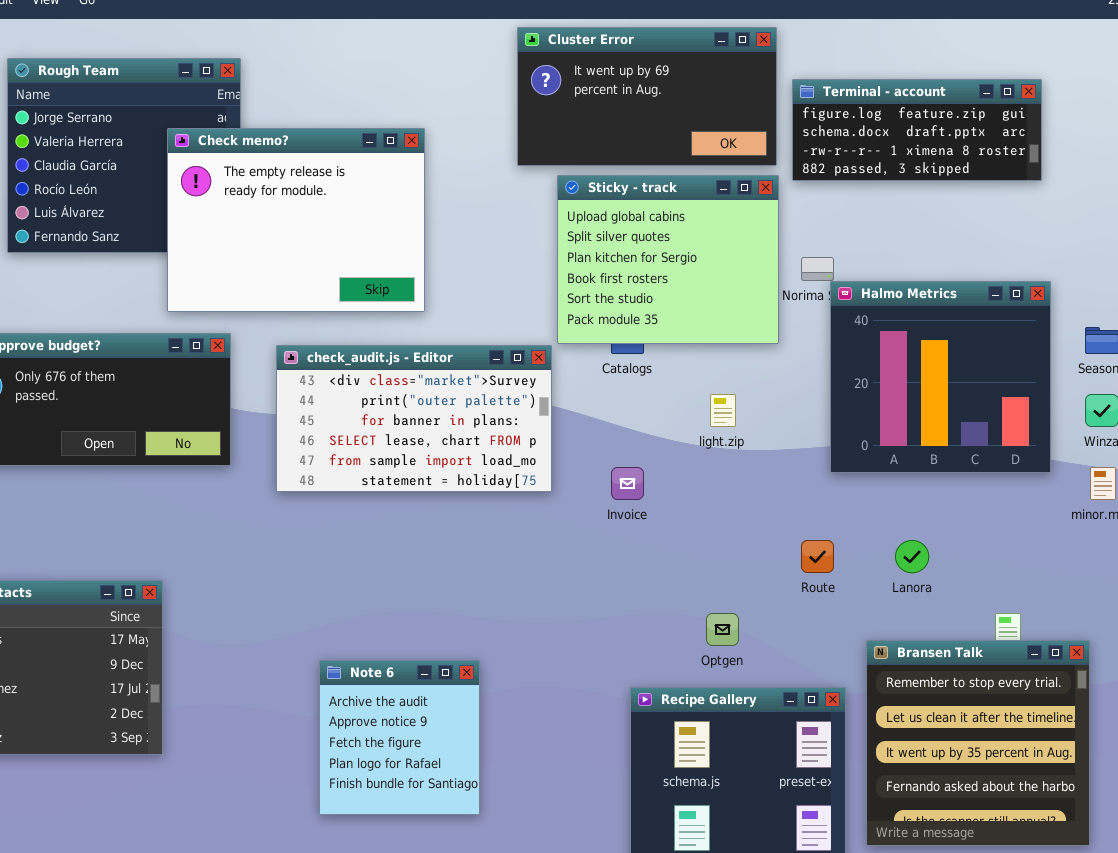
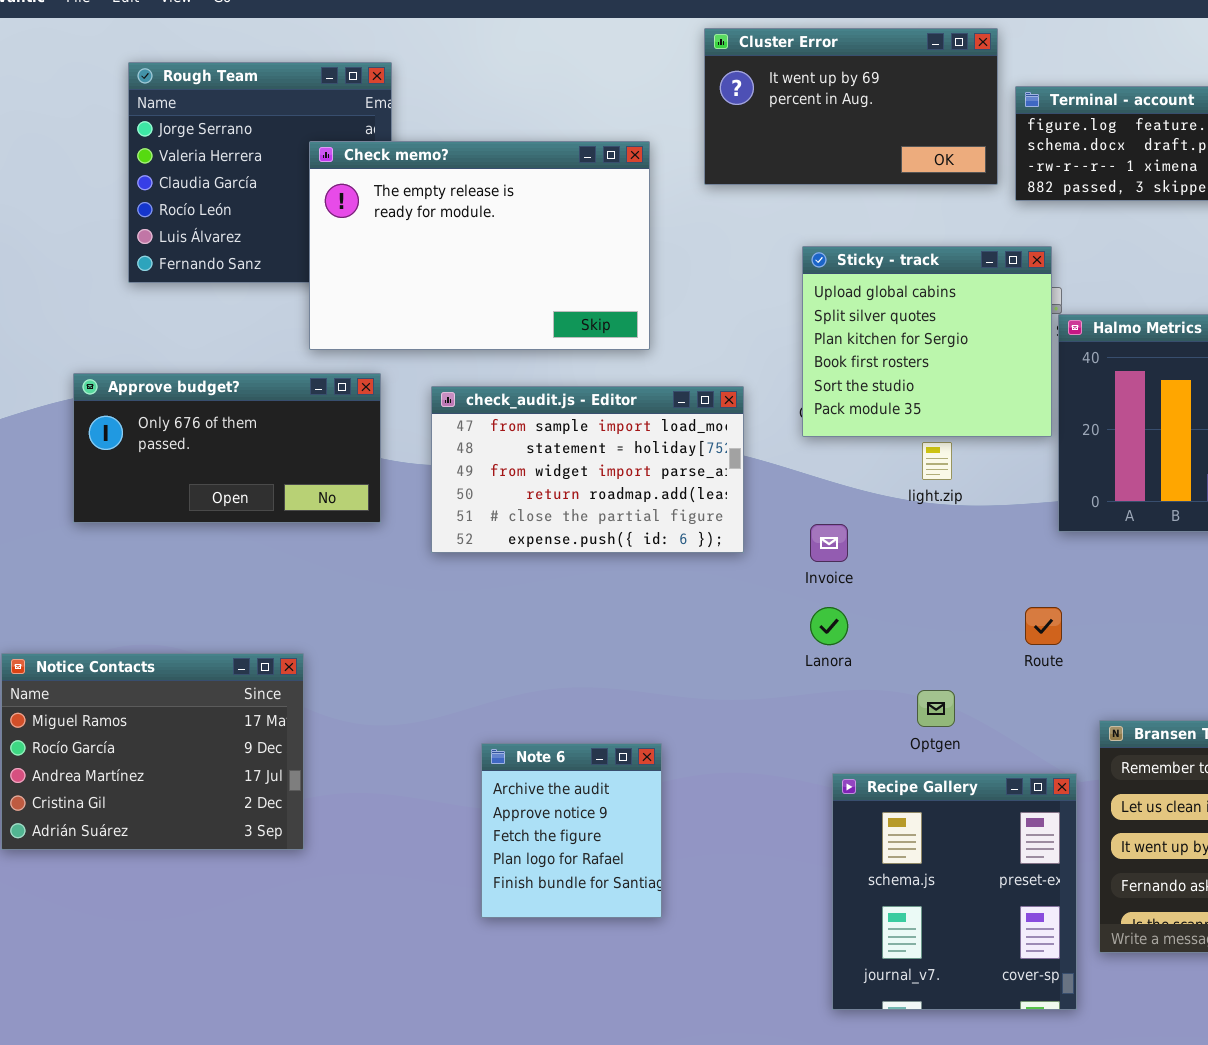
Check memo?: [167,128,425,312] -> [309,141,650,350], resized
Sticky - track: [557,175,779,344] -> [802,246,1052,437], moved
check_audit.js - Editor: [276,345,552,492] -> [431,386,744,553], scrolled down 4 rows
Lanora: [895,540,929,573] -> [810,607,848,645], moved

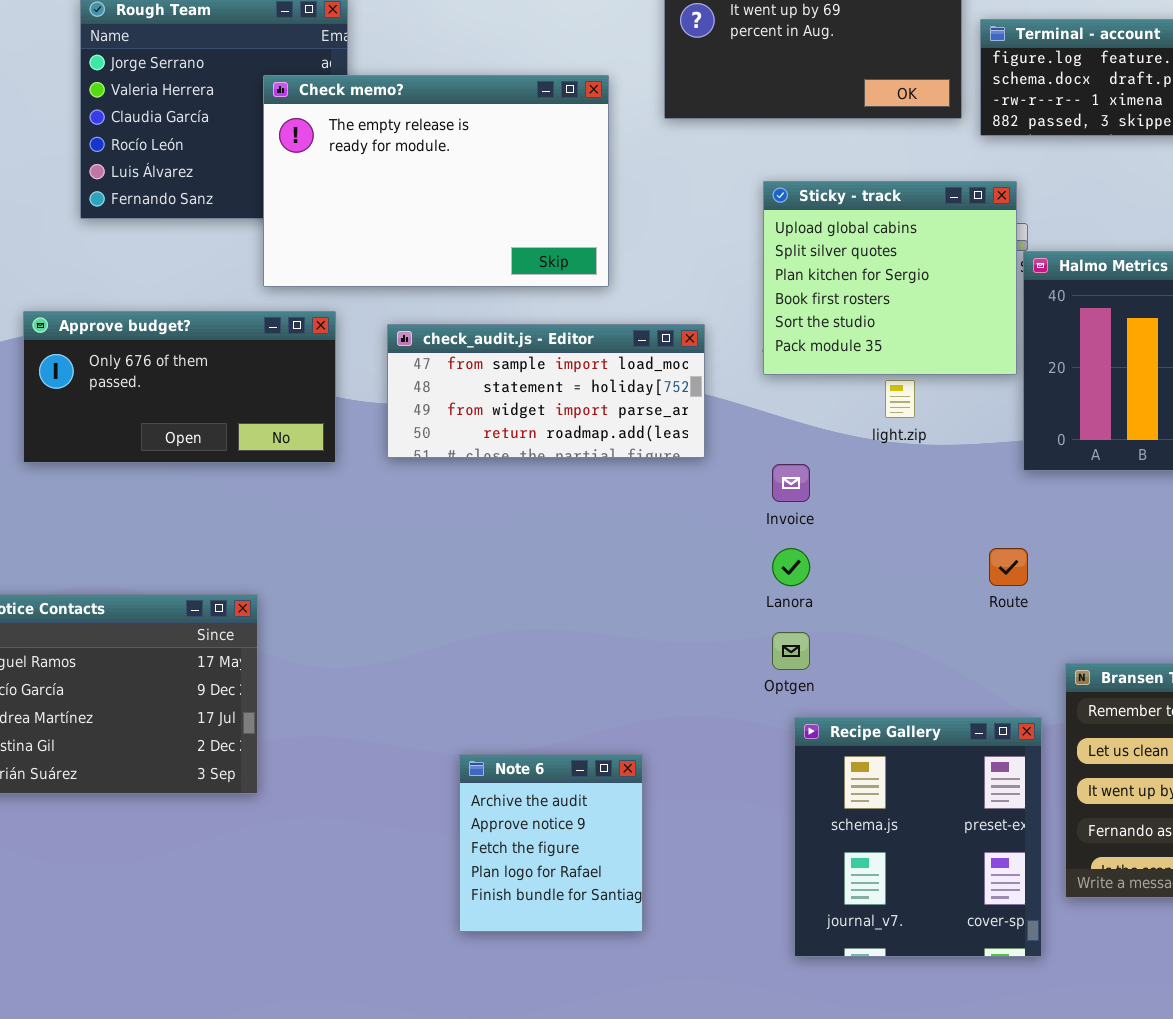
check_audit.js - Editor: [431,386,744,553] -> [387,324,705,458], resized
Optgen: [917,690,955,727] -> [772,632,810,670], moved
Note 6: [481,743,662,918] -> [459,754,643,932], moved

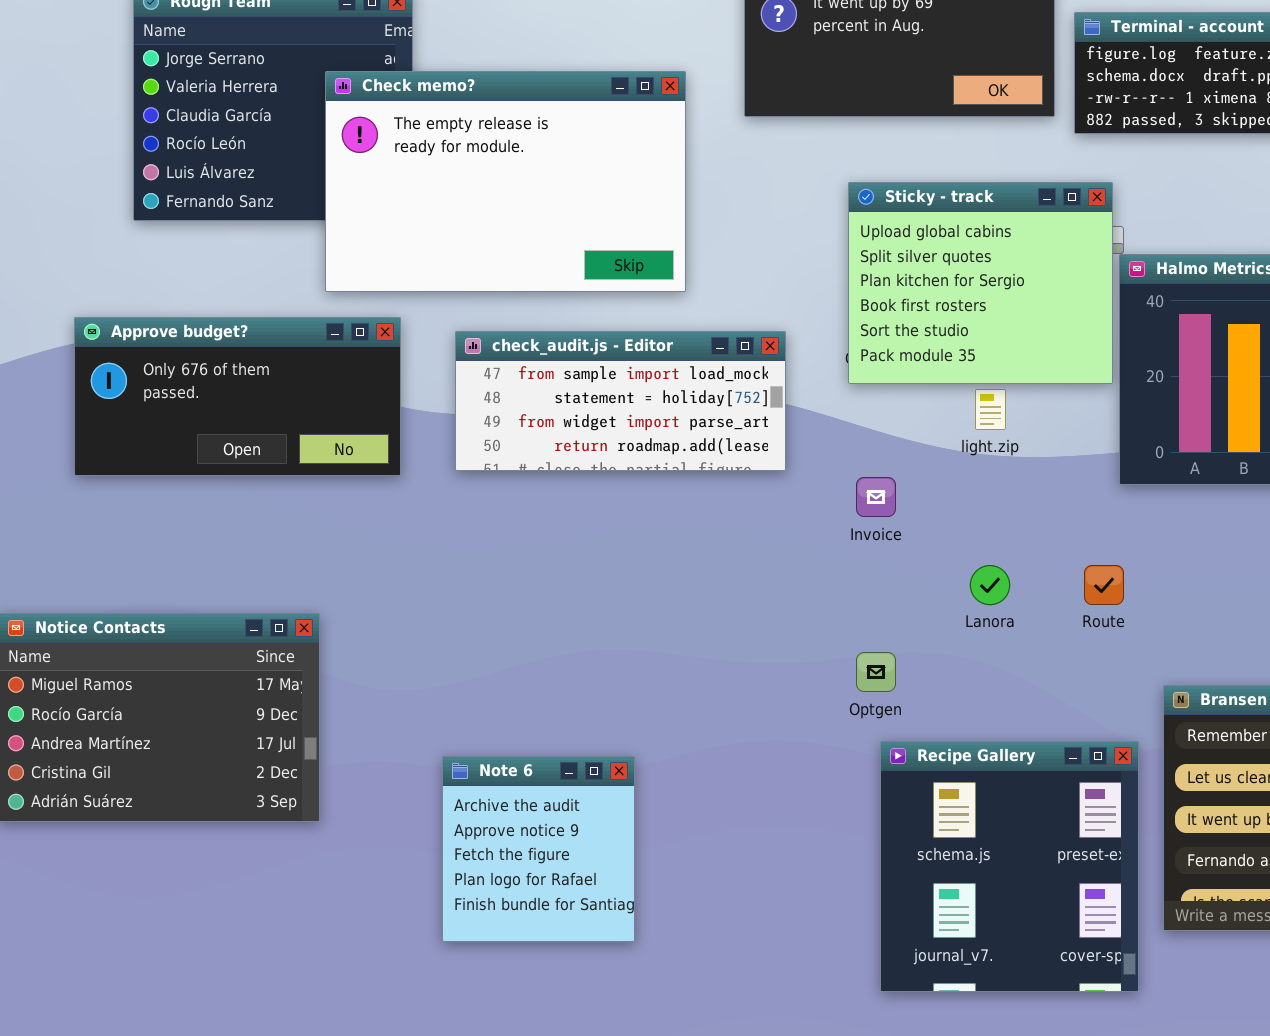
Lanora: [772,548,810,586] -> [970,565,1010,605], moved
Note 6: [459,754,643,932] -> [442,756,635,942], moved

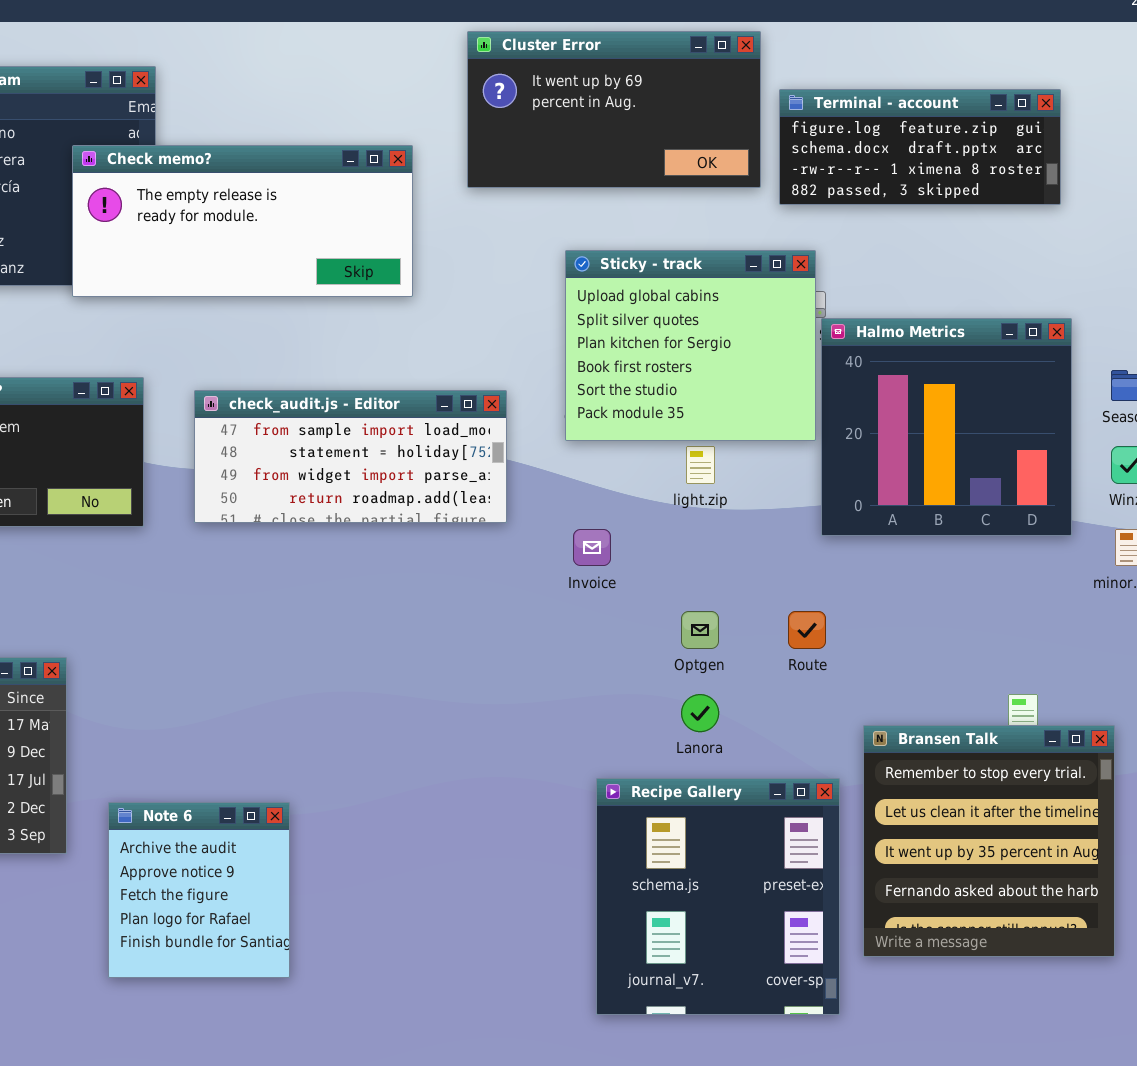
Check memo?: [325,71,686,292] -> [72,145,413,297], resized
Lanora: [970,565,1010,605] -> [681,694,719,732], moved
Optgen: [856,652,896,692] -> [681,611,719,649], moved
Note 6: [442,756,635,942] -> [108,802,290,978], moved

